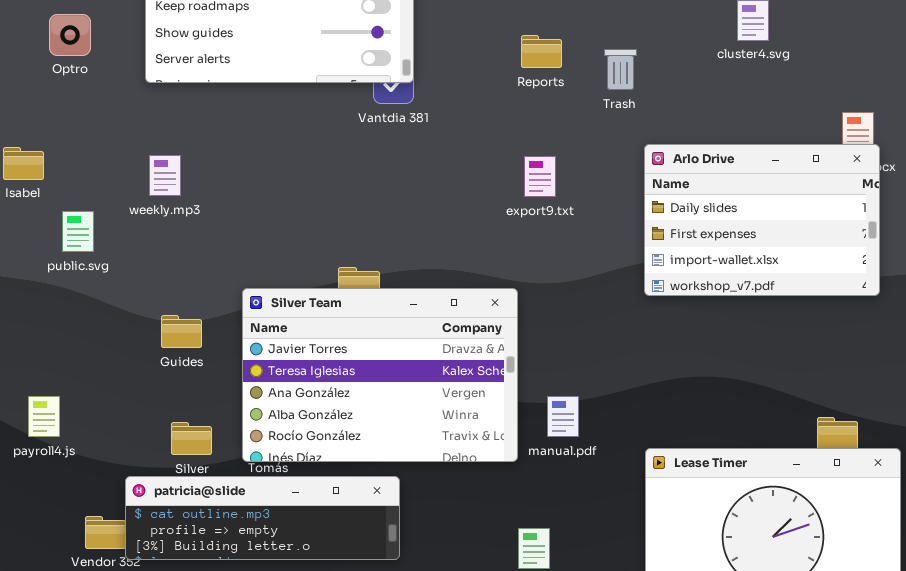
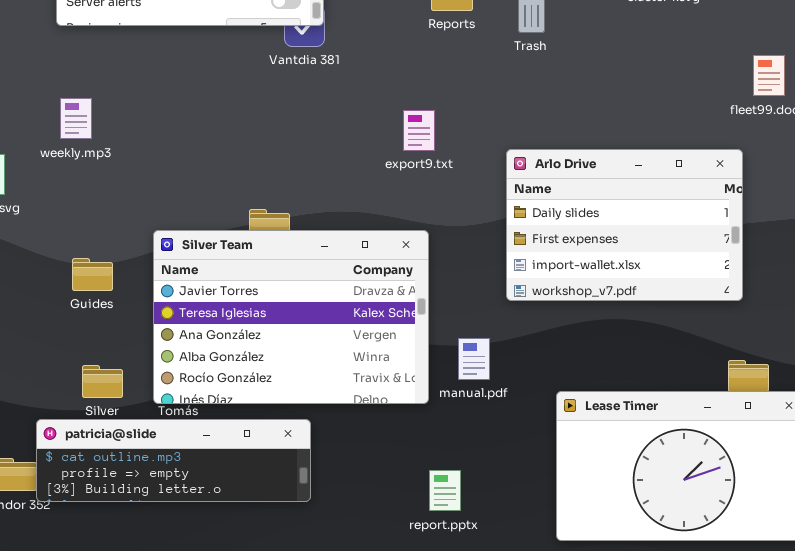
Arlo Drive: [644,144,880,296] -> [506,149,743,301], moved
export9.txt: [524,156,556,197] -> [403,110,435,151], moved

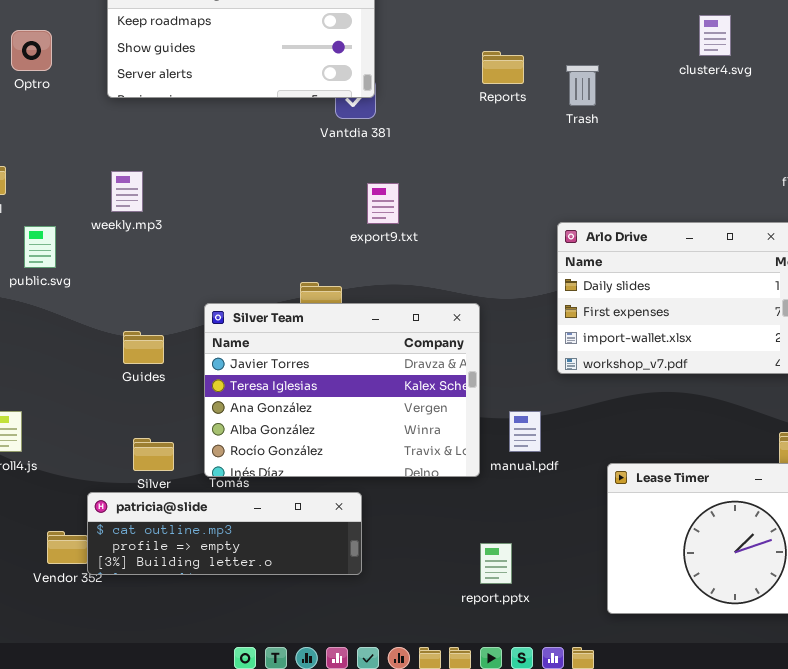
export9.txt: [403,110,435,151] -> [367,183,399,224], moved

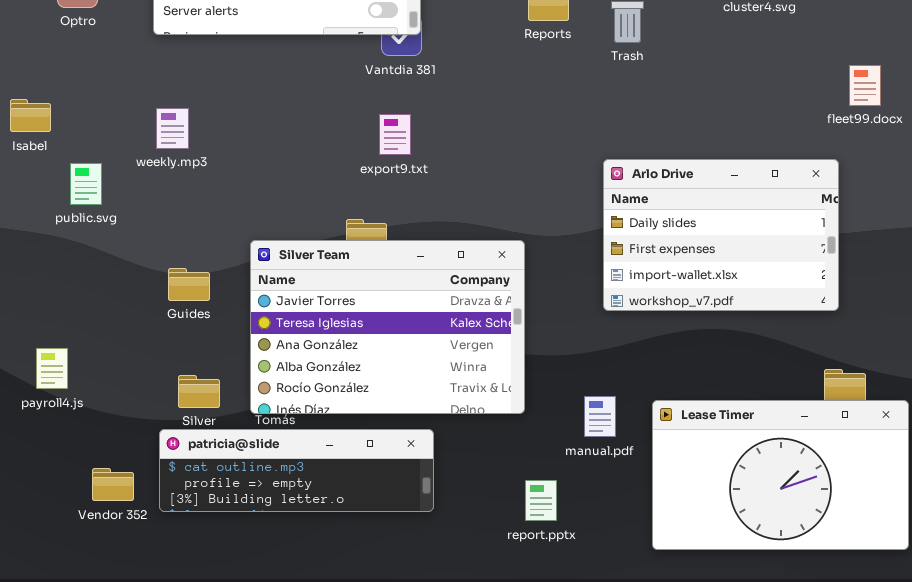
export9.txt: [367,183,399,224] -> [379,114,411,155], moved
manual.pdf: [509,411,541,452] -> [584,396,616,437], moved
patricia@slide: [87,492,362,575] -> [159,429,434,512], moved

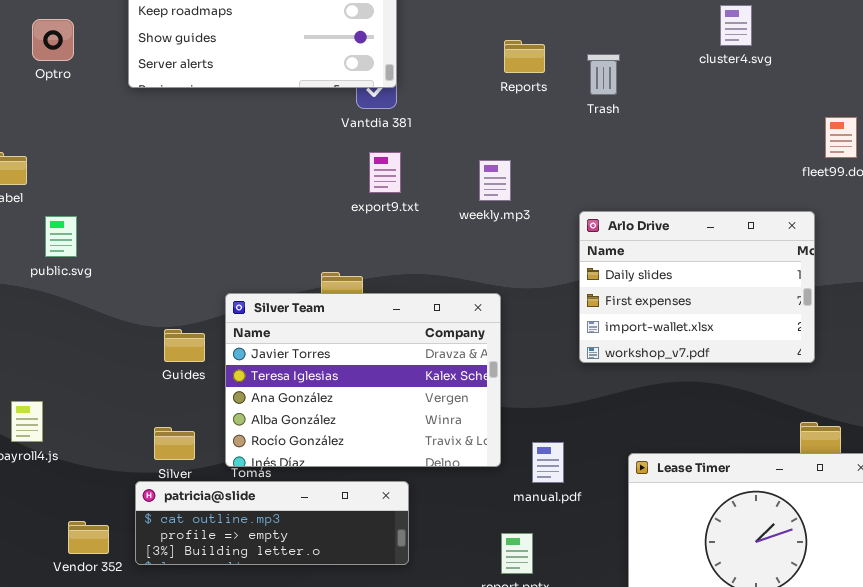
weekly.mp3: [156,108,189,149] -> [479,160,511,201], moved
export9.txt: [379,114,411,155] -> [369,152,401,193], moved
Guides: [168,268,210,301] -> [164,329,205,362], moved
manual.pdf: [584,396,616,437] -> [532,442,564,483], moved

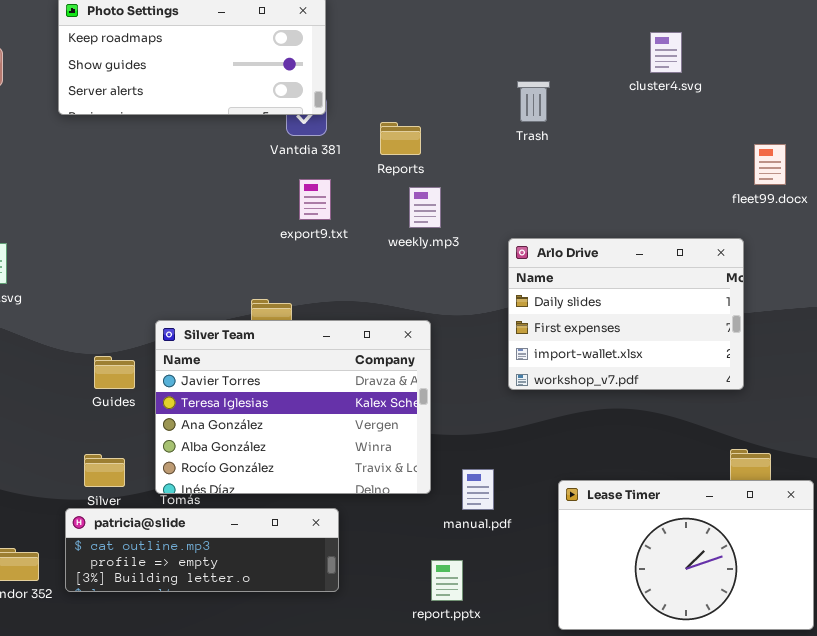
Reports: [504,40,545,73] -> [380,122,421,155], moved

